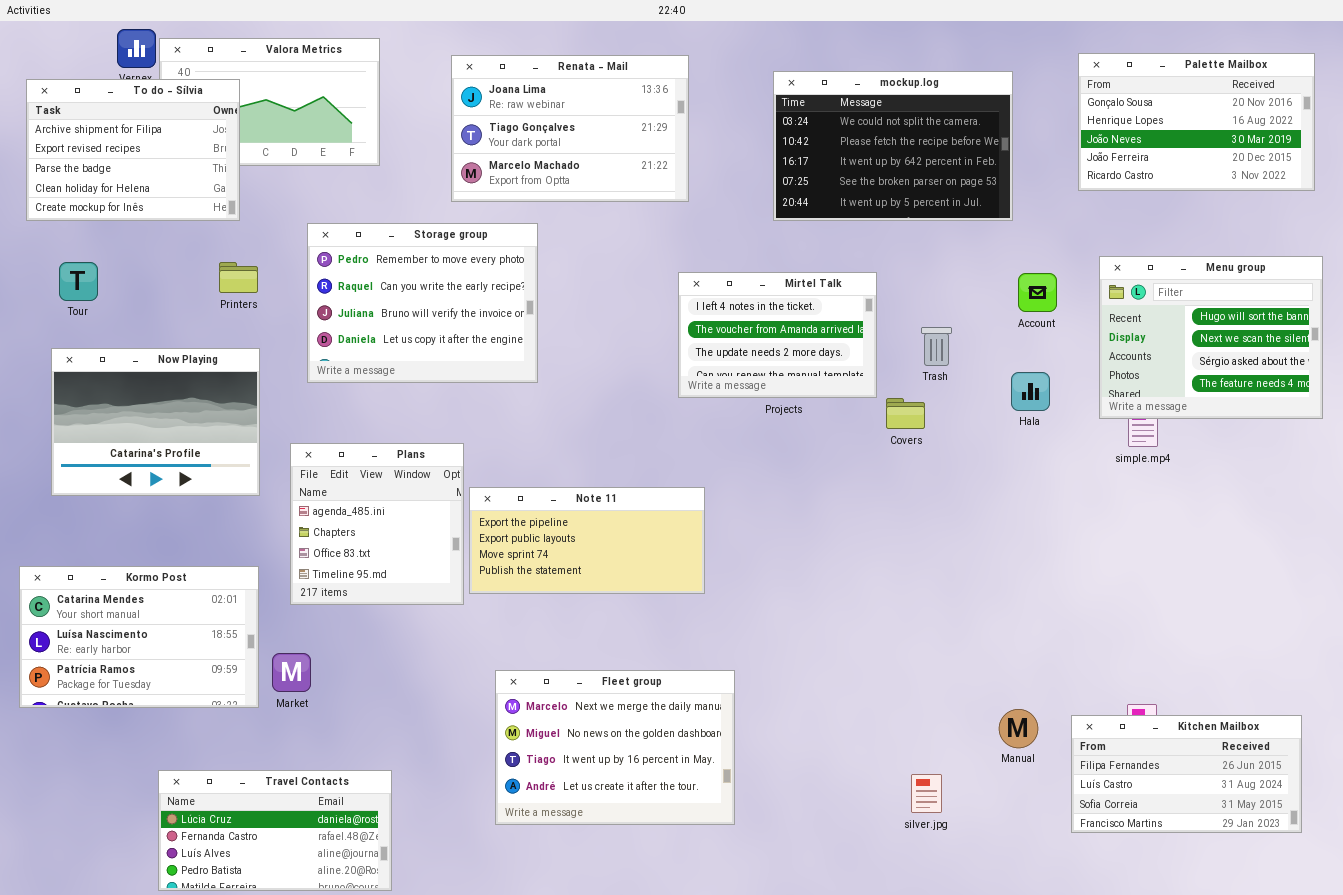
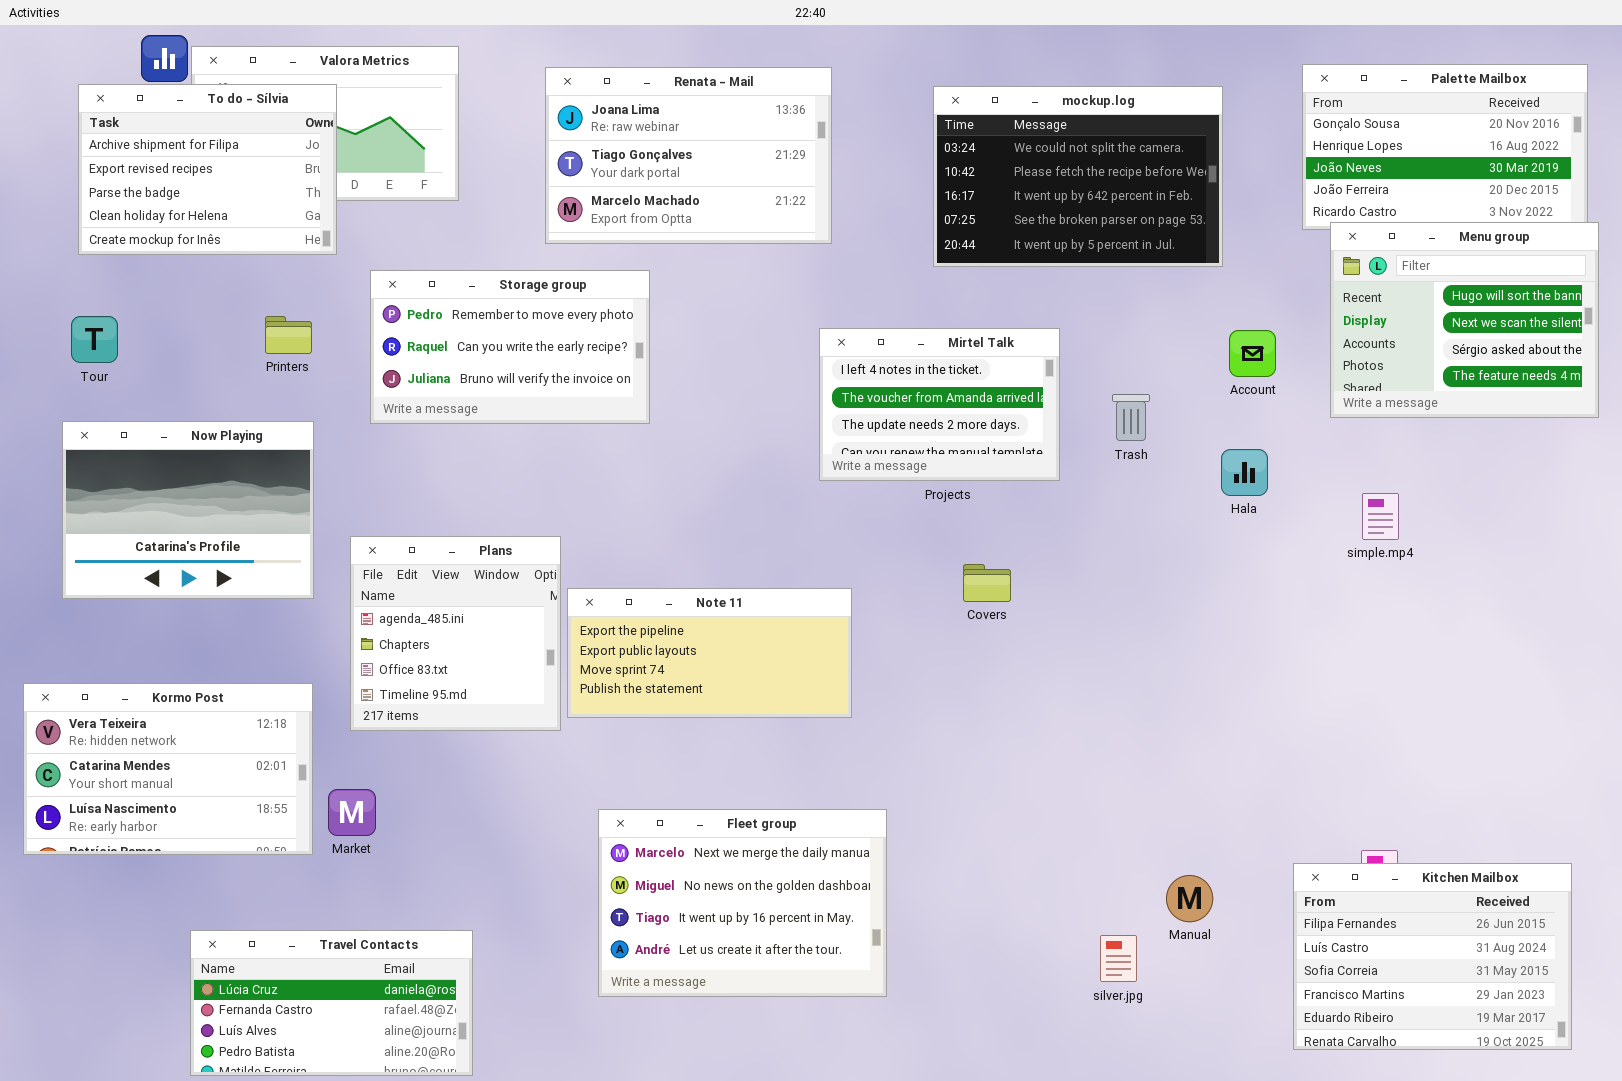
To do - Sílvia: [26,79,240,221] -> [78,84,337,255], moved
Storage group: [307,223,538,383] -> [370,270,650,424], resized
Menu group: [1099,256,1323,419] -> [1330,222,1599,418], moved
Covers: [886,398,925,429] -> [963,564,1011,602], moved
Kormo Post: [19,566,259,708] -> [23,683,313,855], scrolled up 1 row
Manual: [999,709,1038,748] -> [1166,875,1213,922], moved
Kitchen Mailbox: [1071,715,1302,833] -> [1293,863,1572,1050], resized

